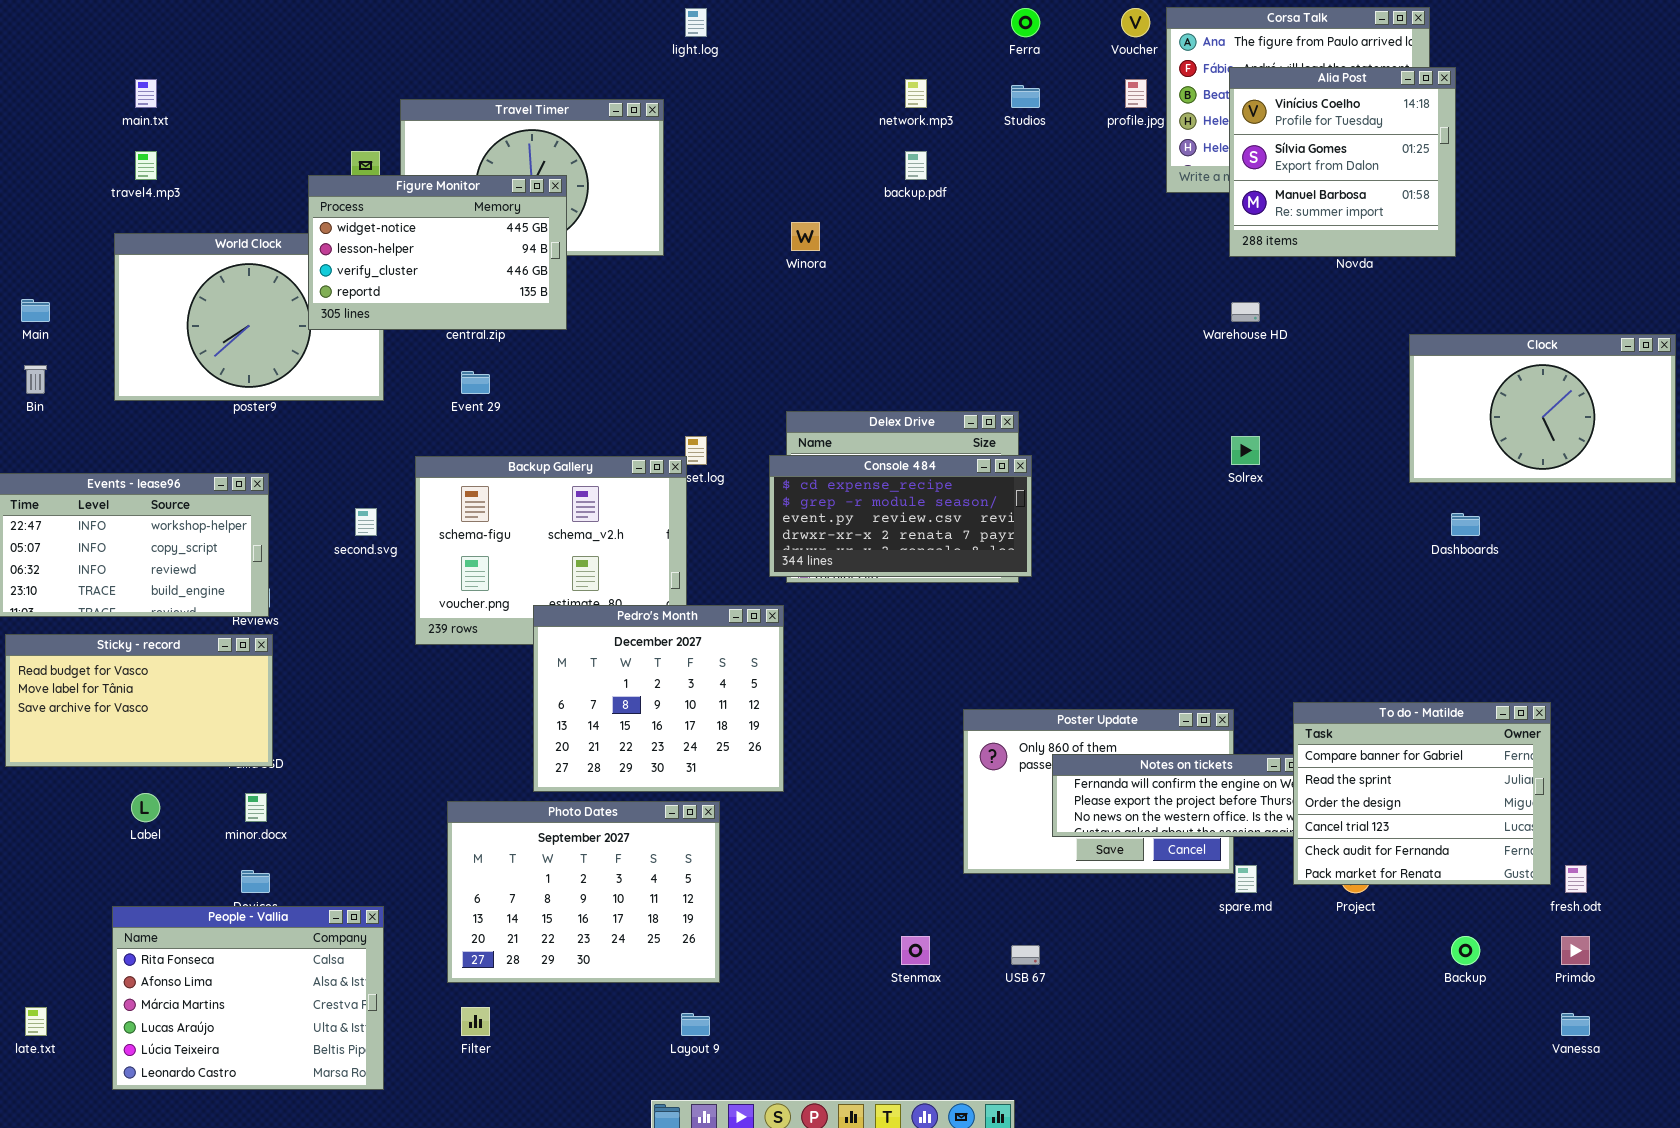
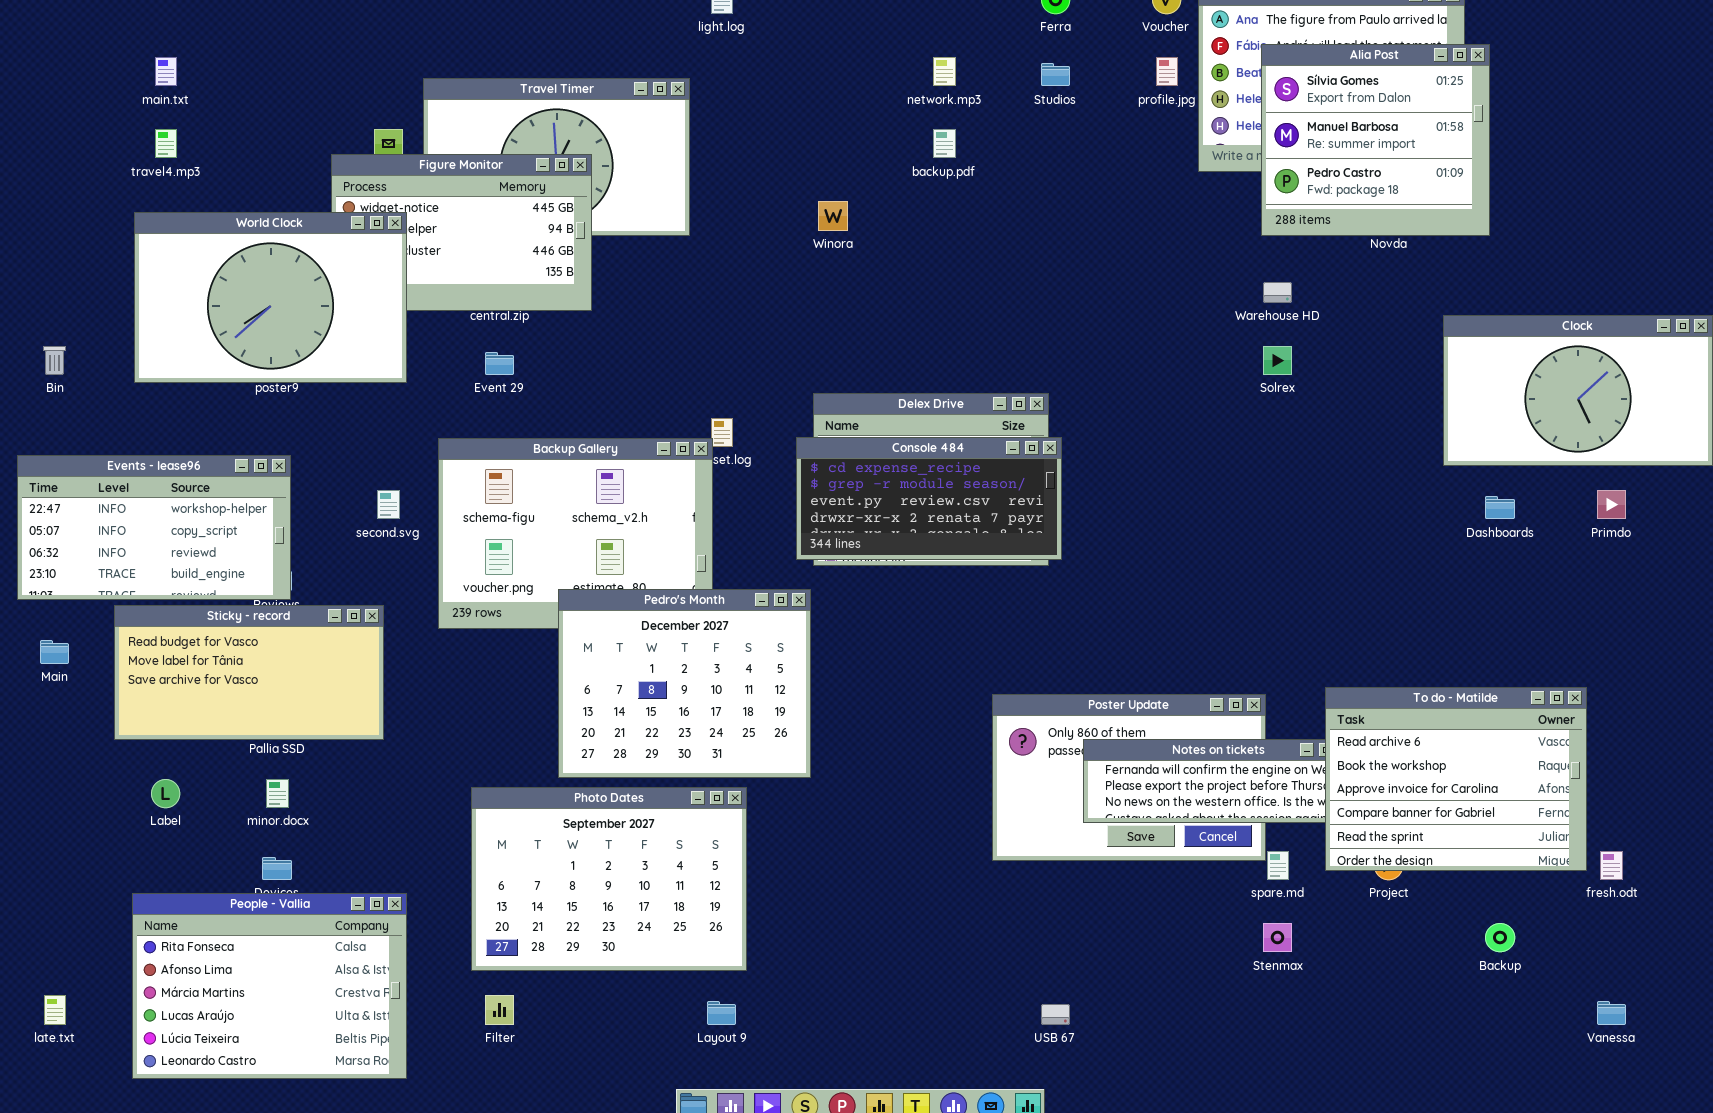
Alia Post: [1229,67,1456,257] -> [1261,44,1490,236], scrolled down 1 row
World Clock: [114,233,384,401] -> [134,212,407,383], raised
Main: [21,299,50,322] -> [40,640,69,664], moved
Solrex: [1231,436,1260,465] -> [1263,346,1292,375], moved
Sticky - record: [5,634,273,767] -> [114,605,384,740], moved
To do - Matilde: [1293,702,1551,885] -> [1325,687,1587,871], scrolled up 3 rows
Stenmax: [901,936,930,965] -> [1263,923,1292,952], moved
Primdo: [1561,936,1590,965] -> [1597,490,1626,519], moved
USB 67: [1011,945,1040,965] -> [1041,1004,1070,1025], moved

